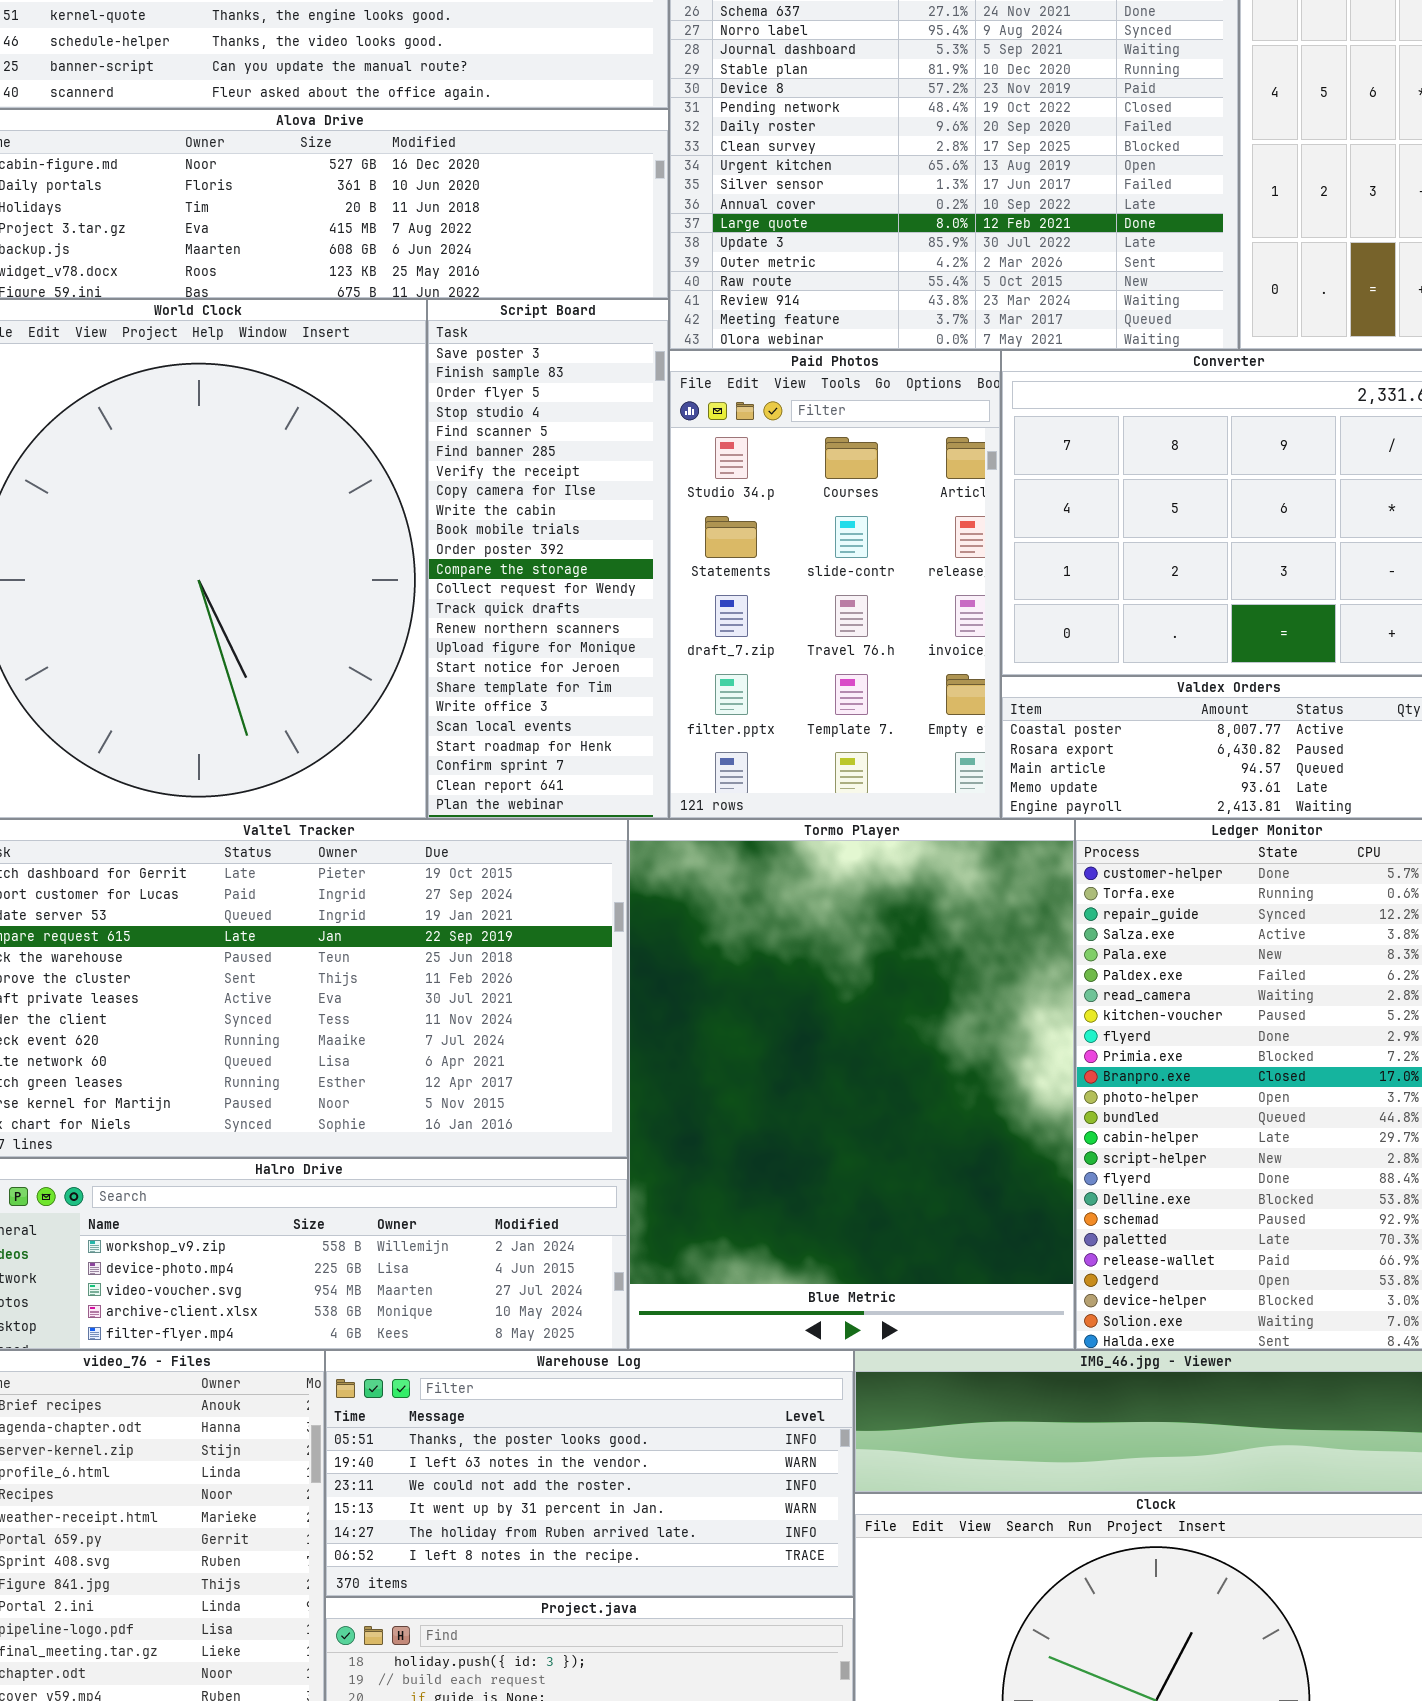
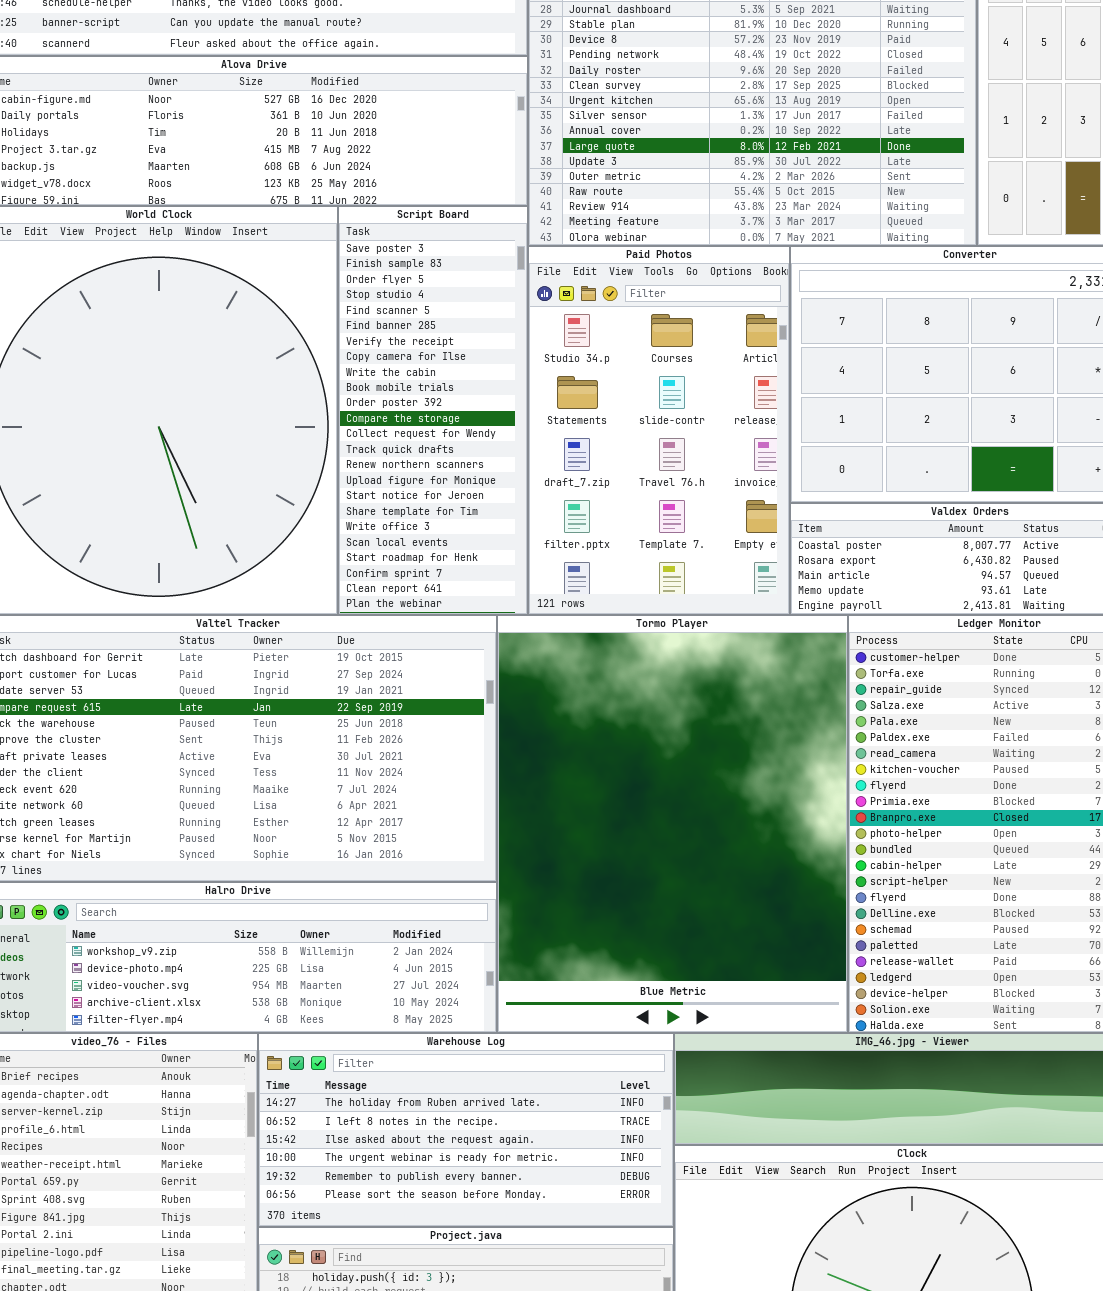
Warehouse Log: [325,1350,854,1597] -> [258,1033,674,1227], scrolled down 4 rows

